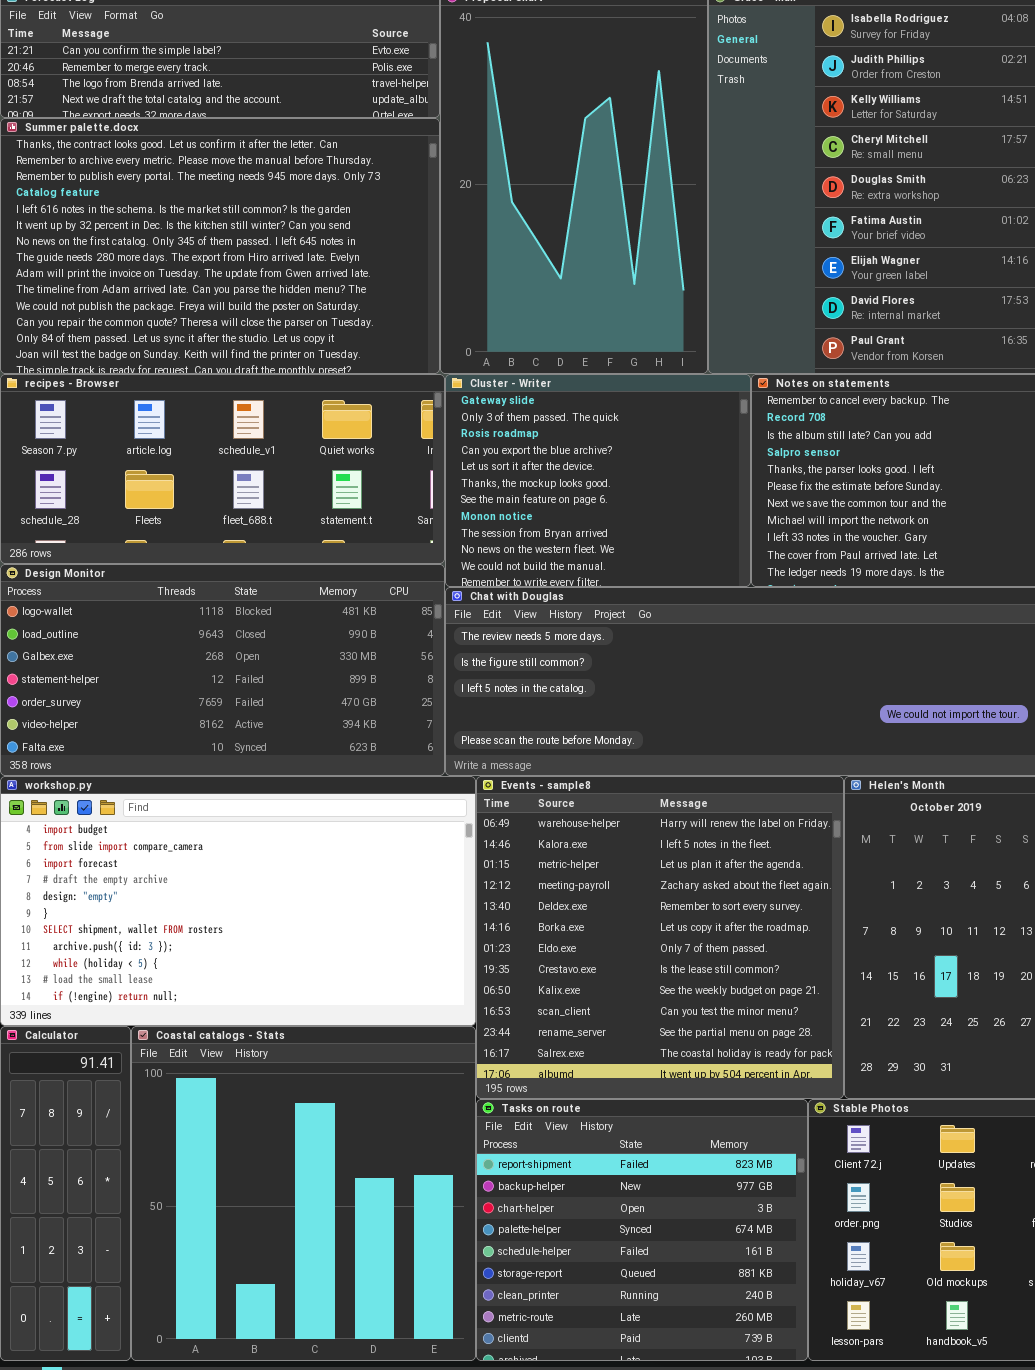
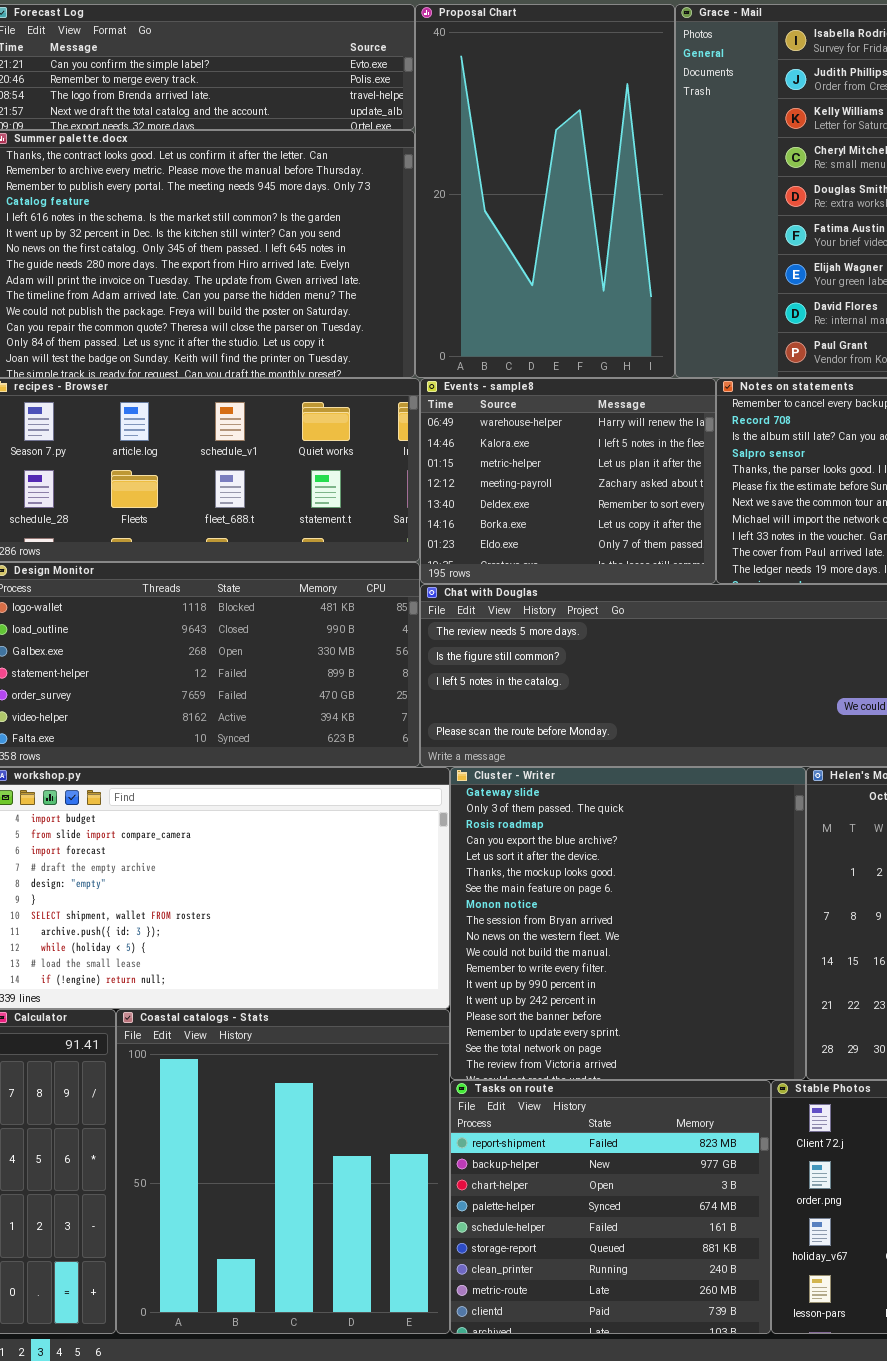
Cluster - Writer: [445,374,751,587] -> [450,767,806,1080], moved, resized
Events - sample8: [476,776,844,1099] -> [420,378,716,584], moved, resized

